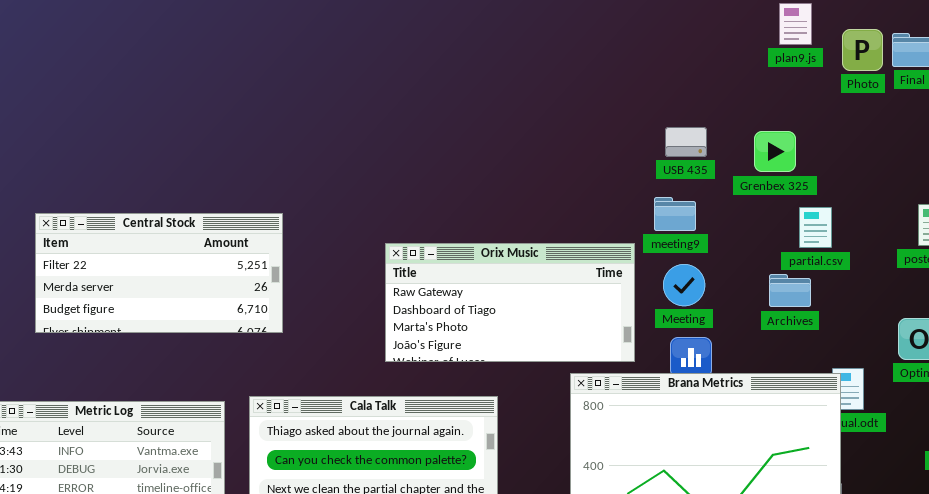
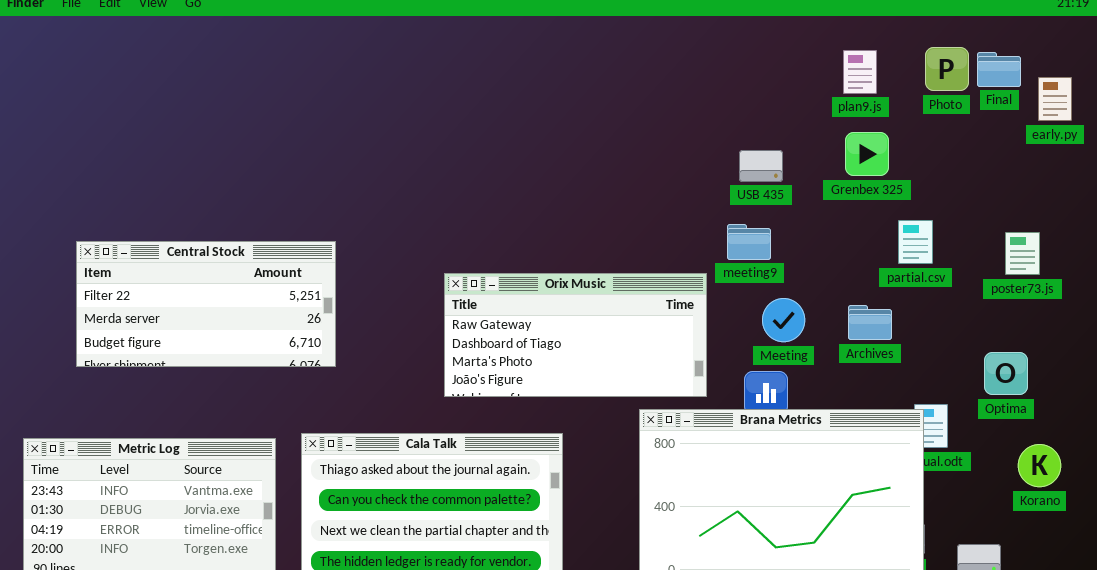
plan9.js: [779,3,812,45] -> [843,50,877,94], moved
Grenbex 325: [754,131,796,172] -> [845,132,889,176], moved
partial.csv: [799,207,832,248] -> [898,220,933,264], moved
Meeting: [663,264,705,306] -> [762,298,805,342], moved

